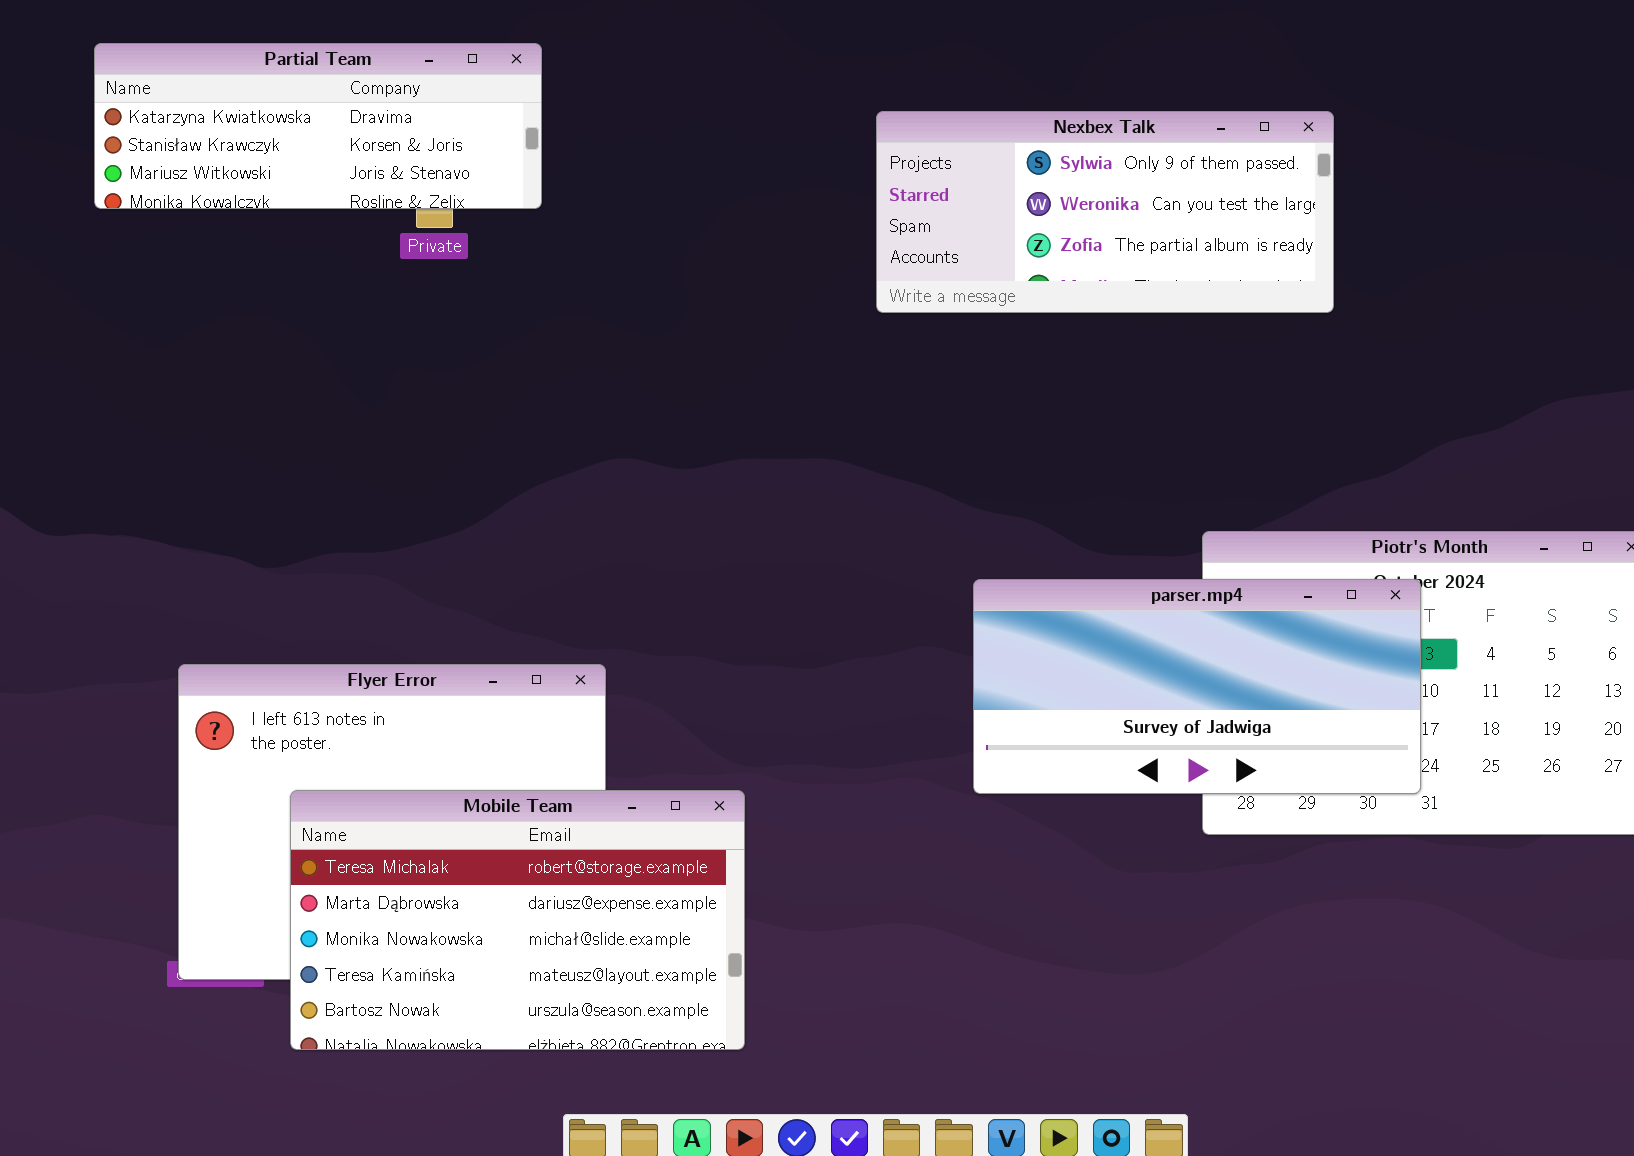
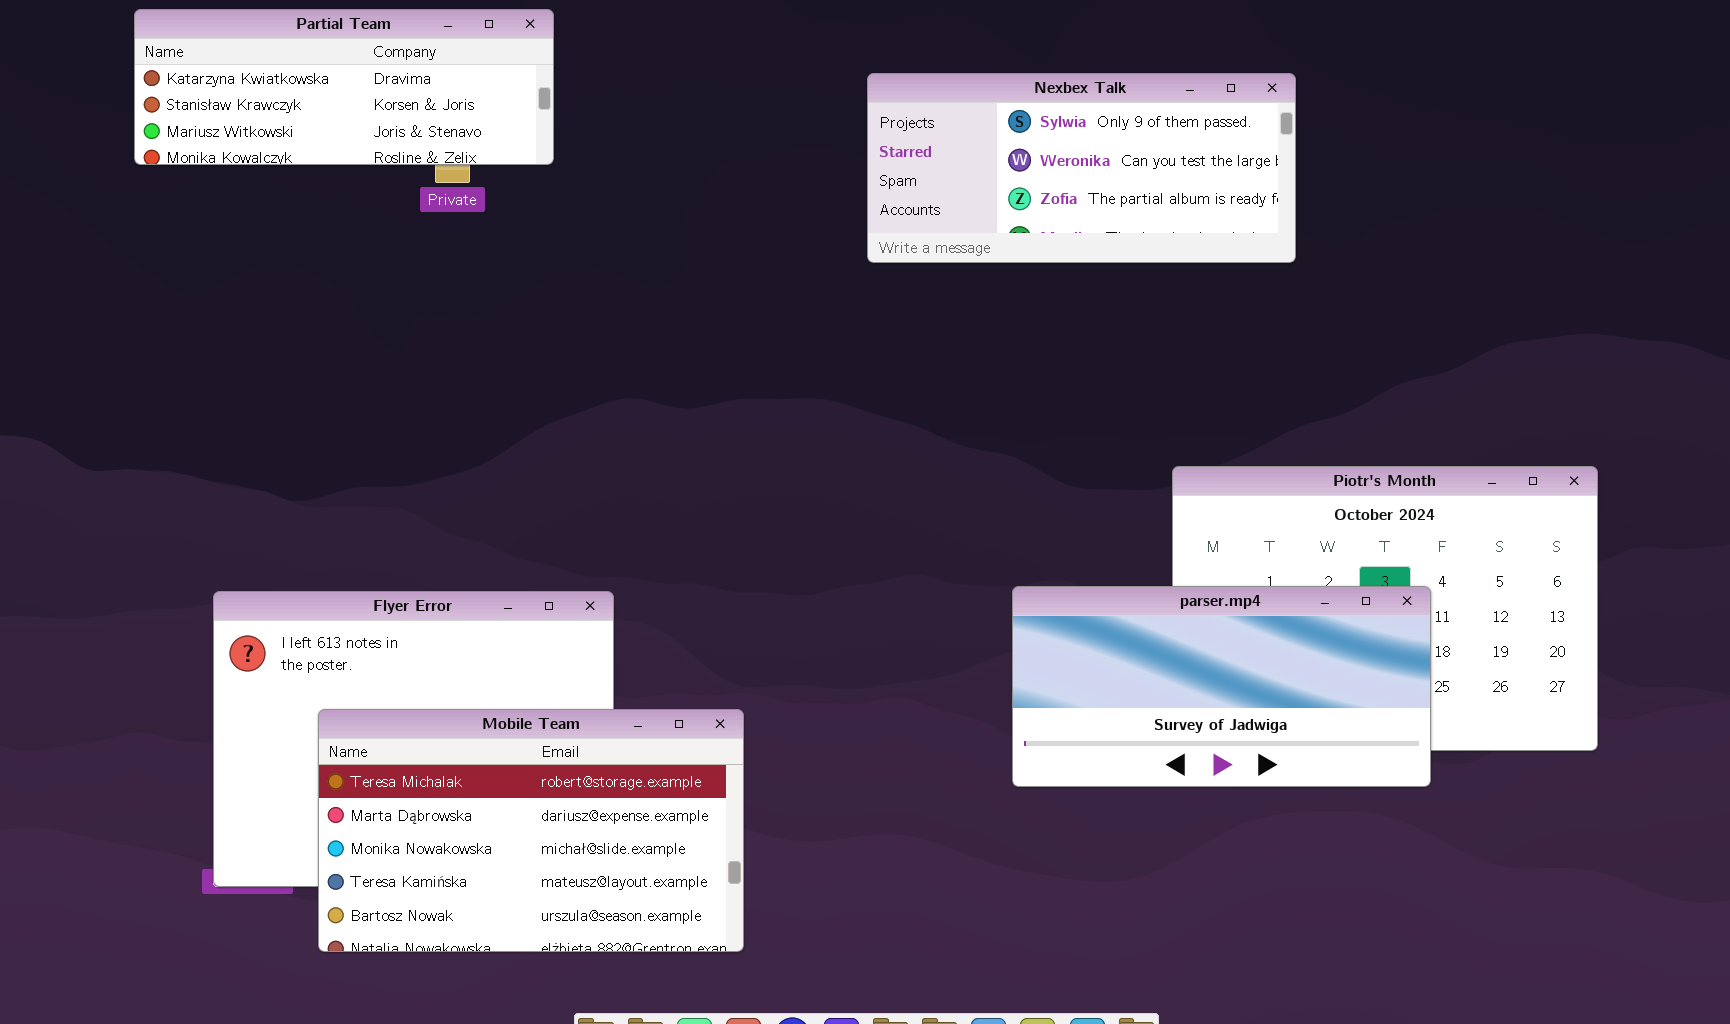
parser.mp4: [973,579,1421,794] -> [1012,586,1431,787], moved

